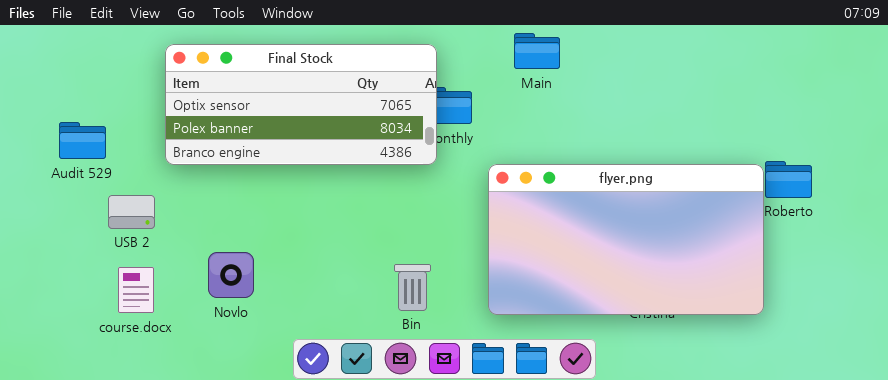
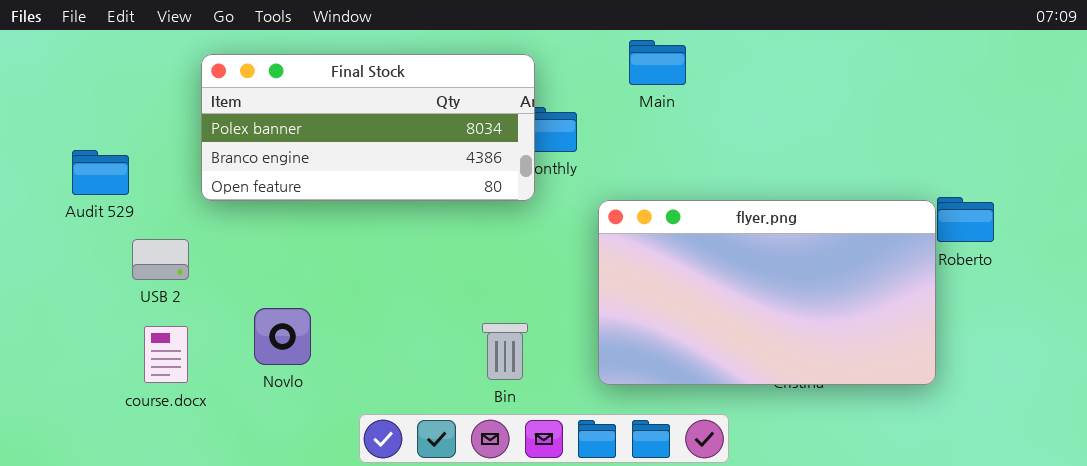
Final Stock: [165,44,437,165] -> [201,54,535,201], scrolled down 1 row

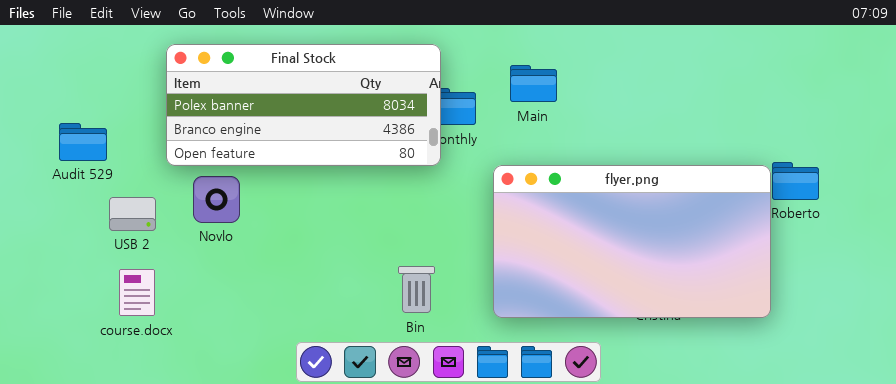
Main: [629,40,686,85] -> [510,65,557,102], moved
Novlo: [254,308,311,365] -> [193,176,240,223], moved

